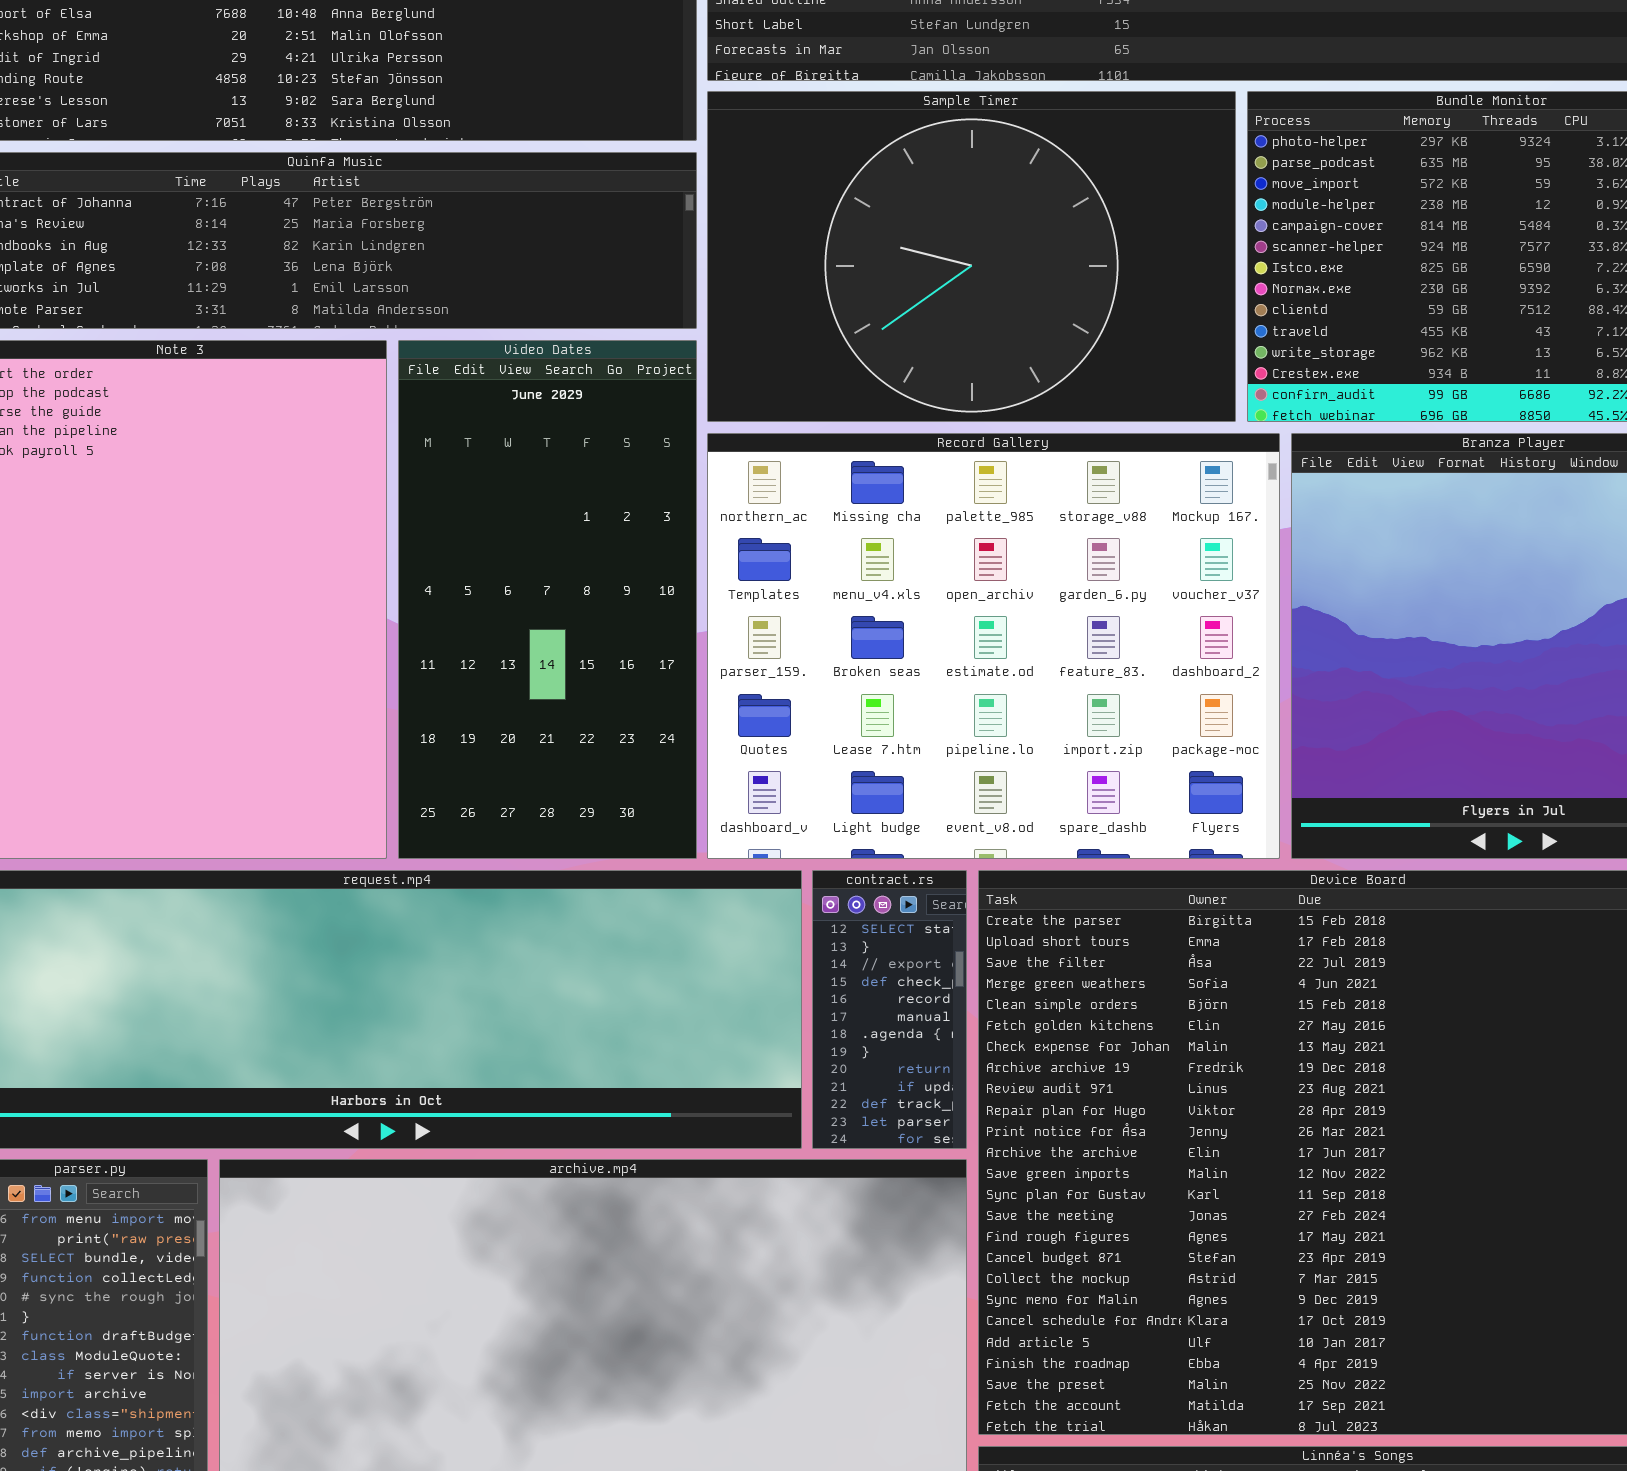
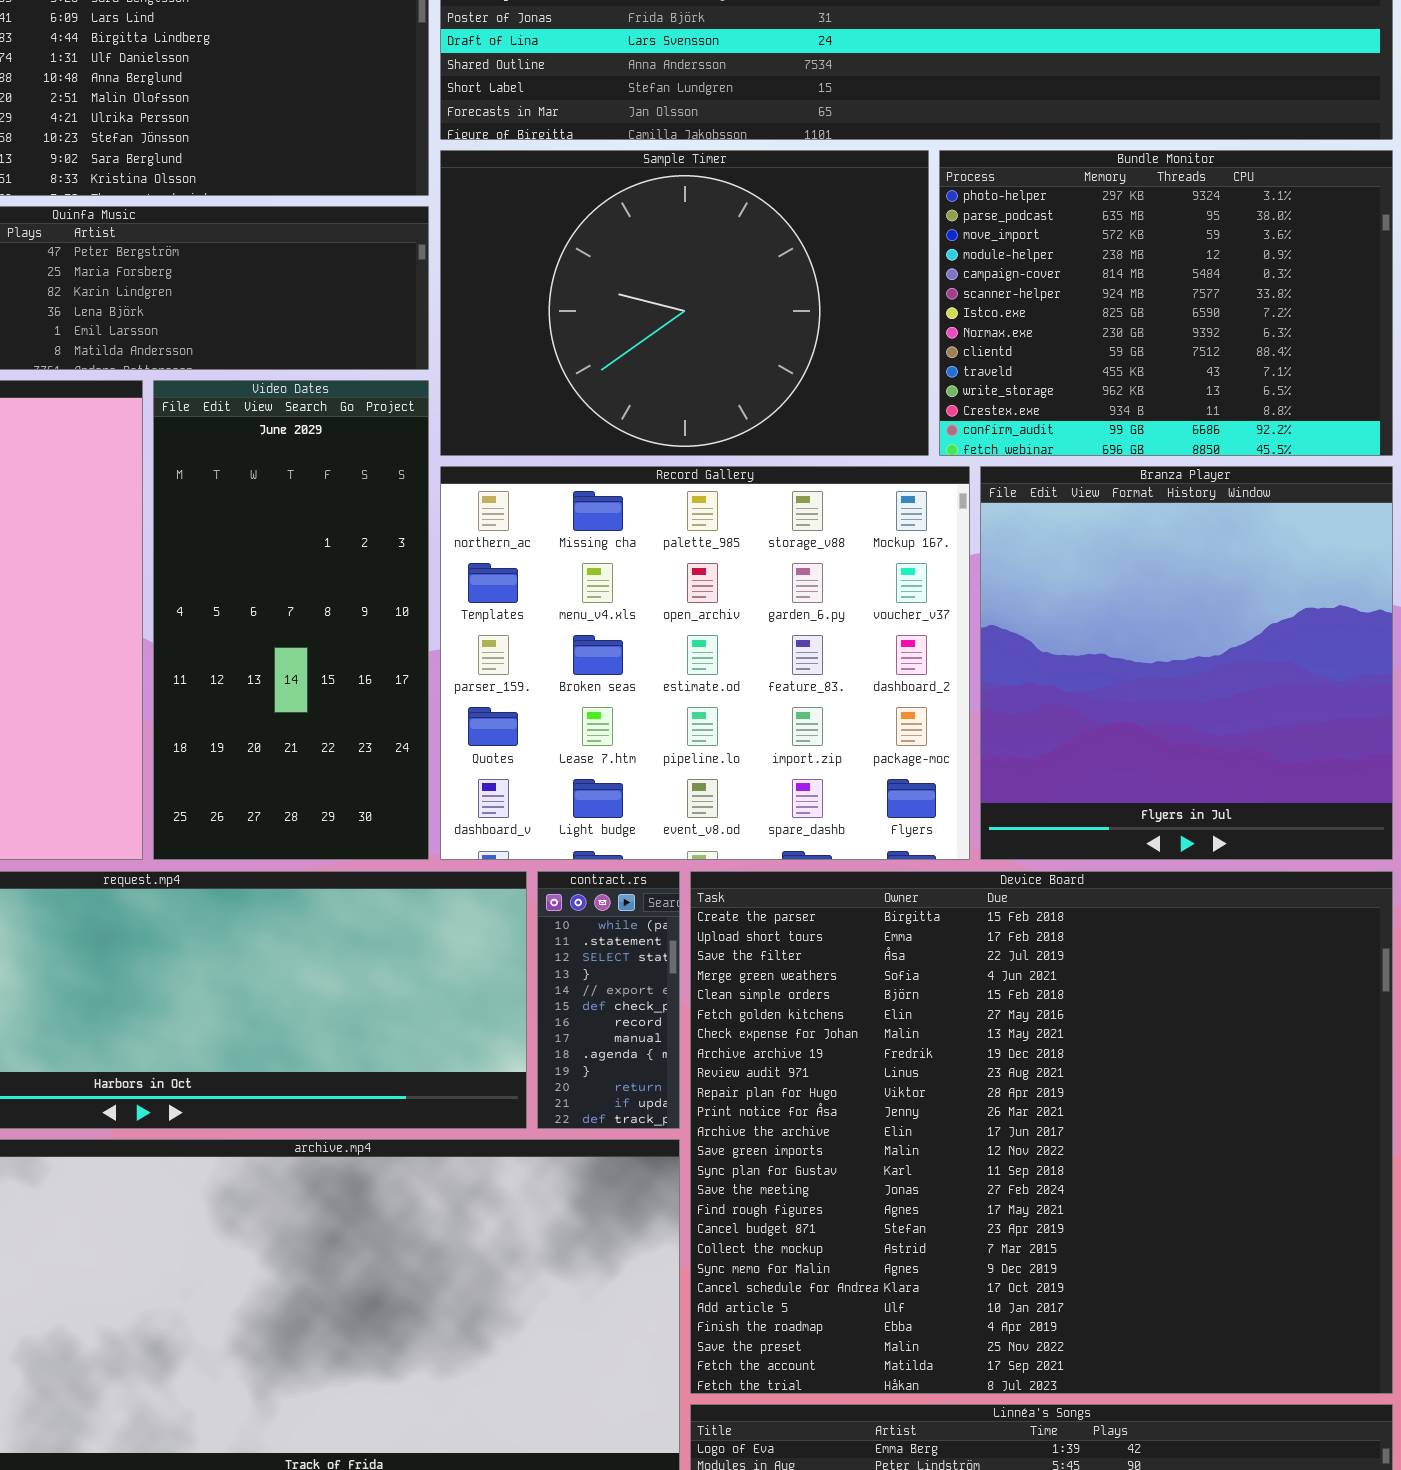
contract.rs: [812,870,967,1149] -> [537,871,680,1129], scrolled up 2 rows

